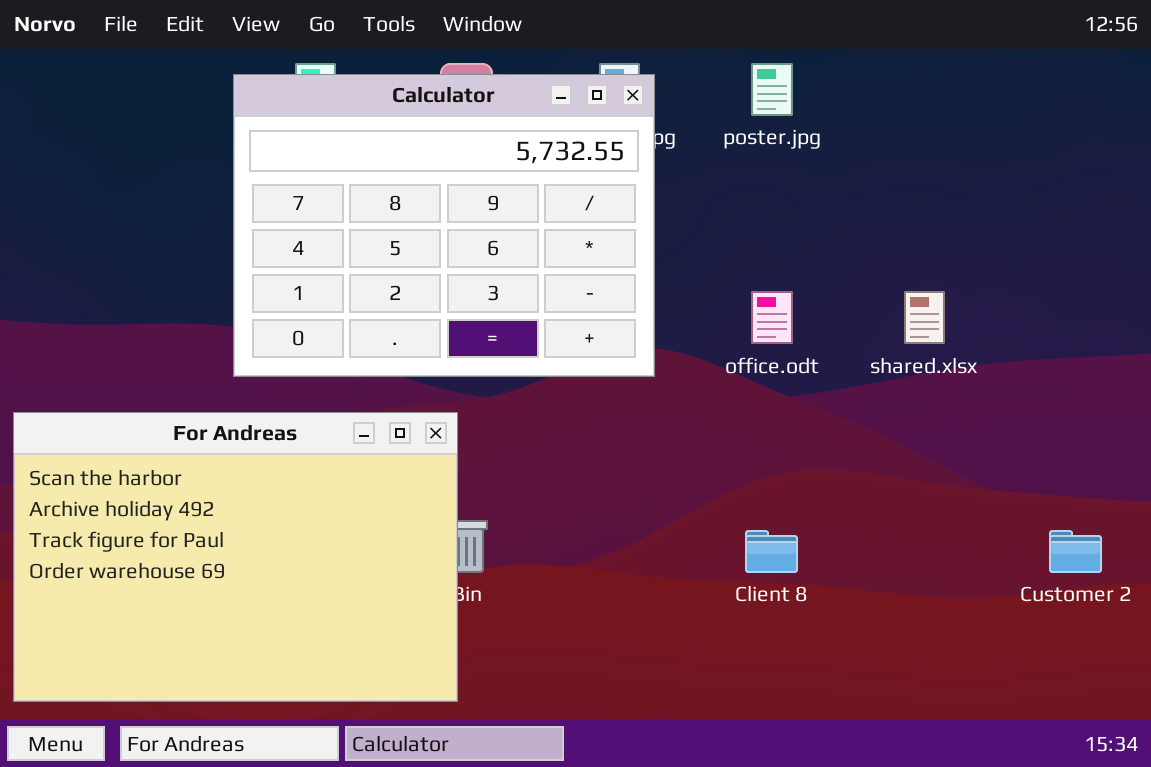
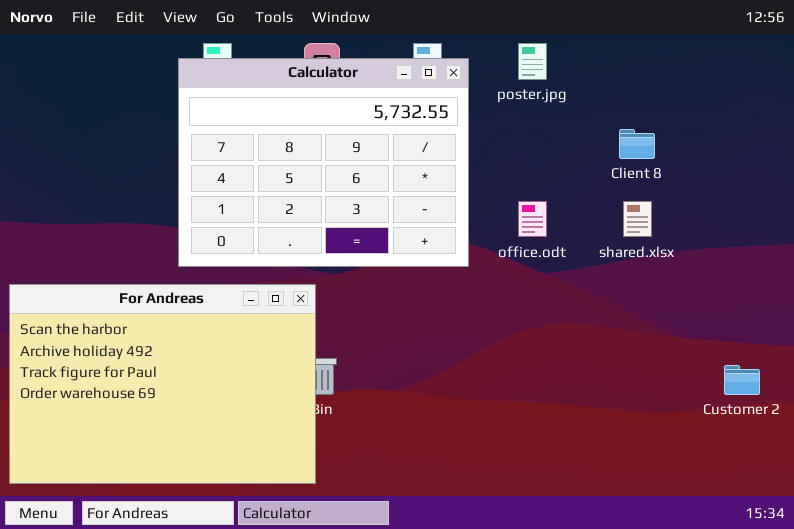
Calculator: [233,74,655,377] -> [178,58,469,267], moved
Client 8: [745,530,798,573] -> [619,129,655,159], moved

